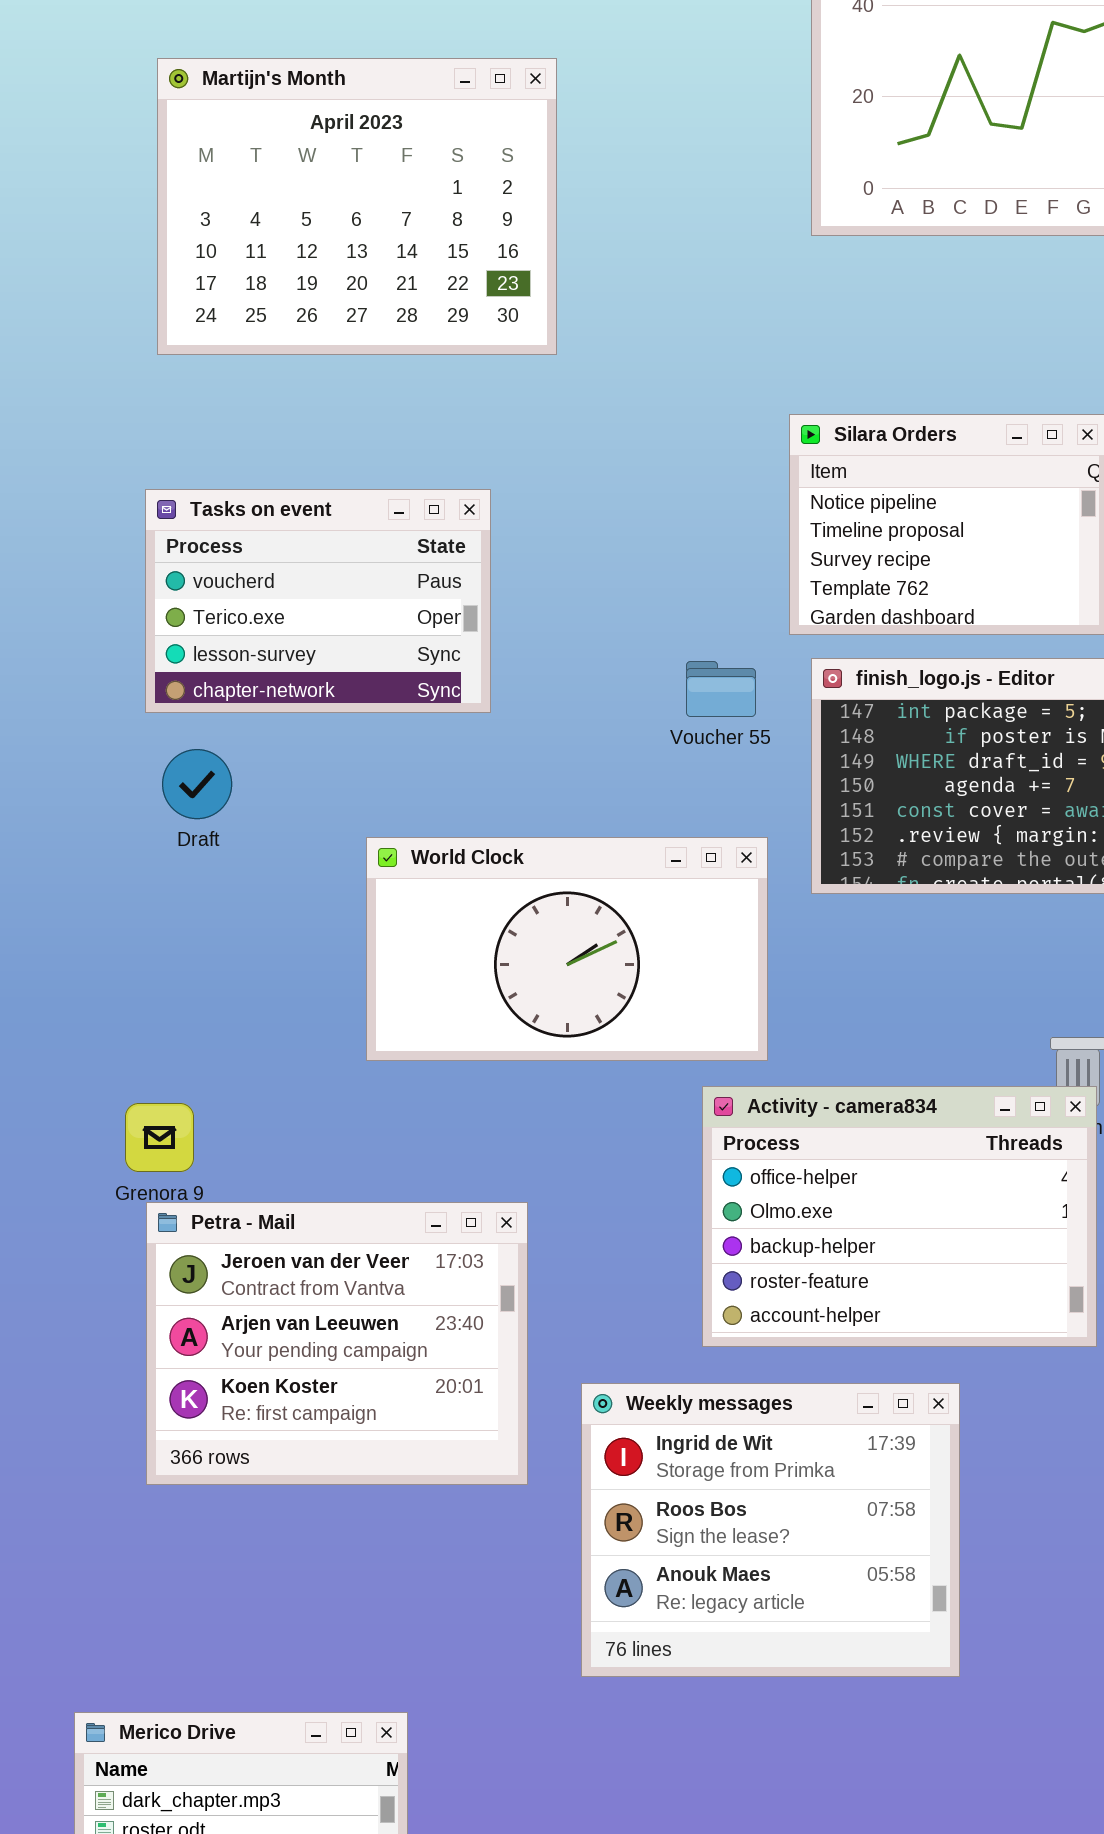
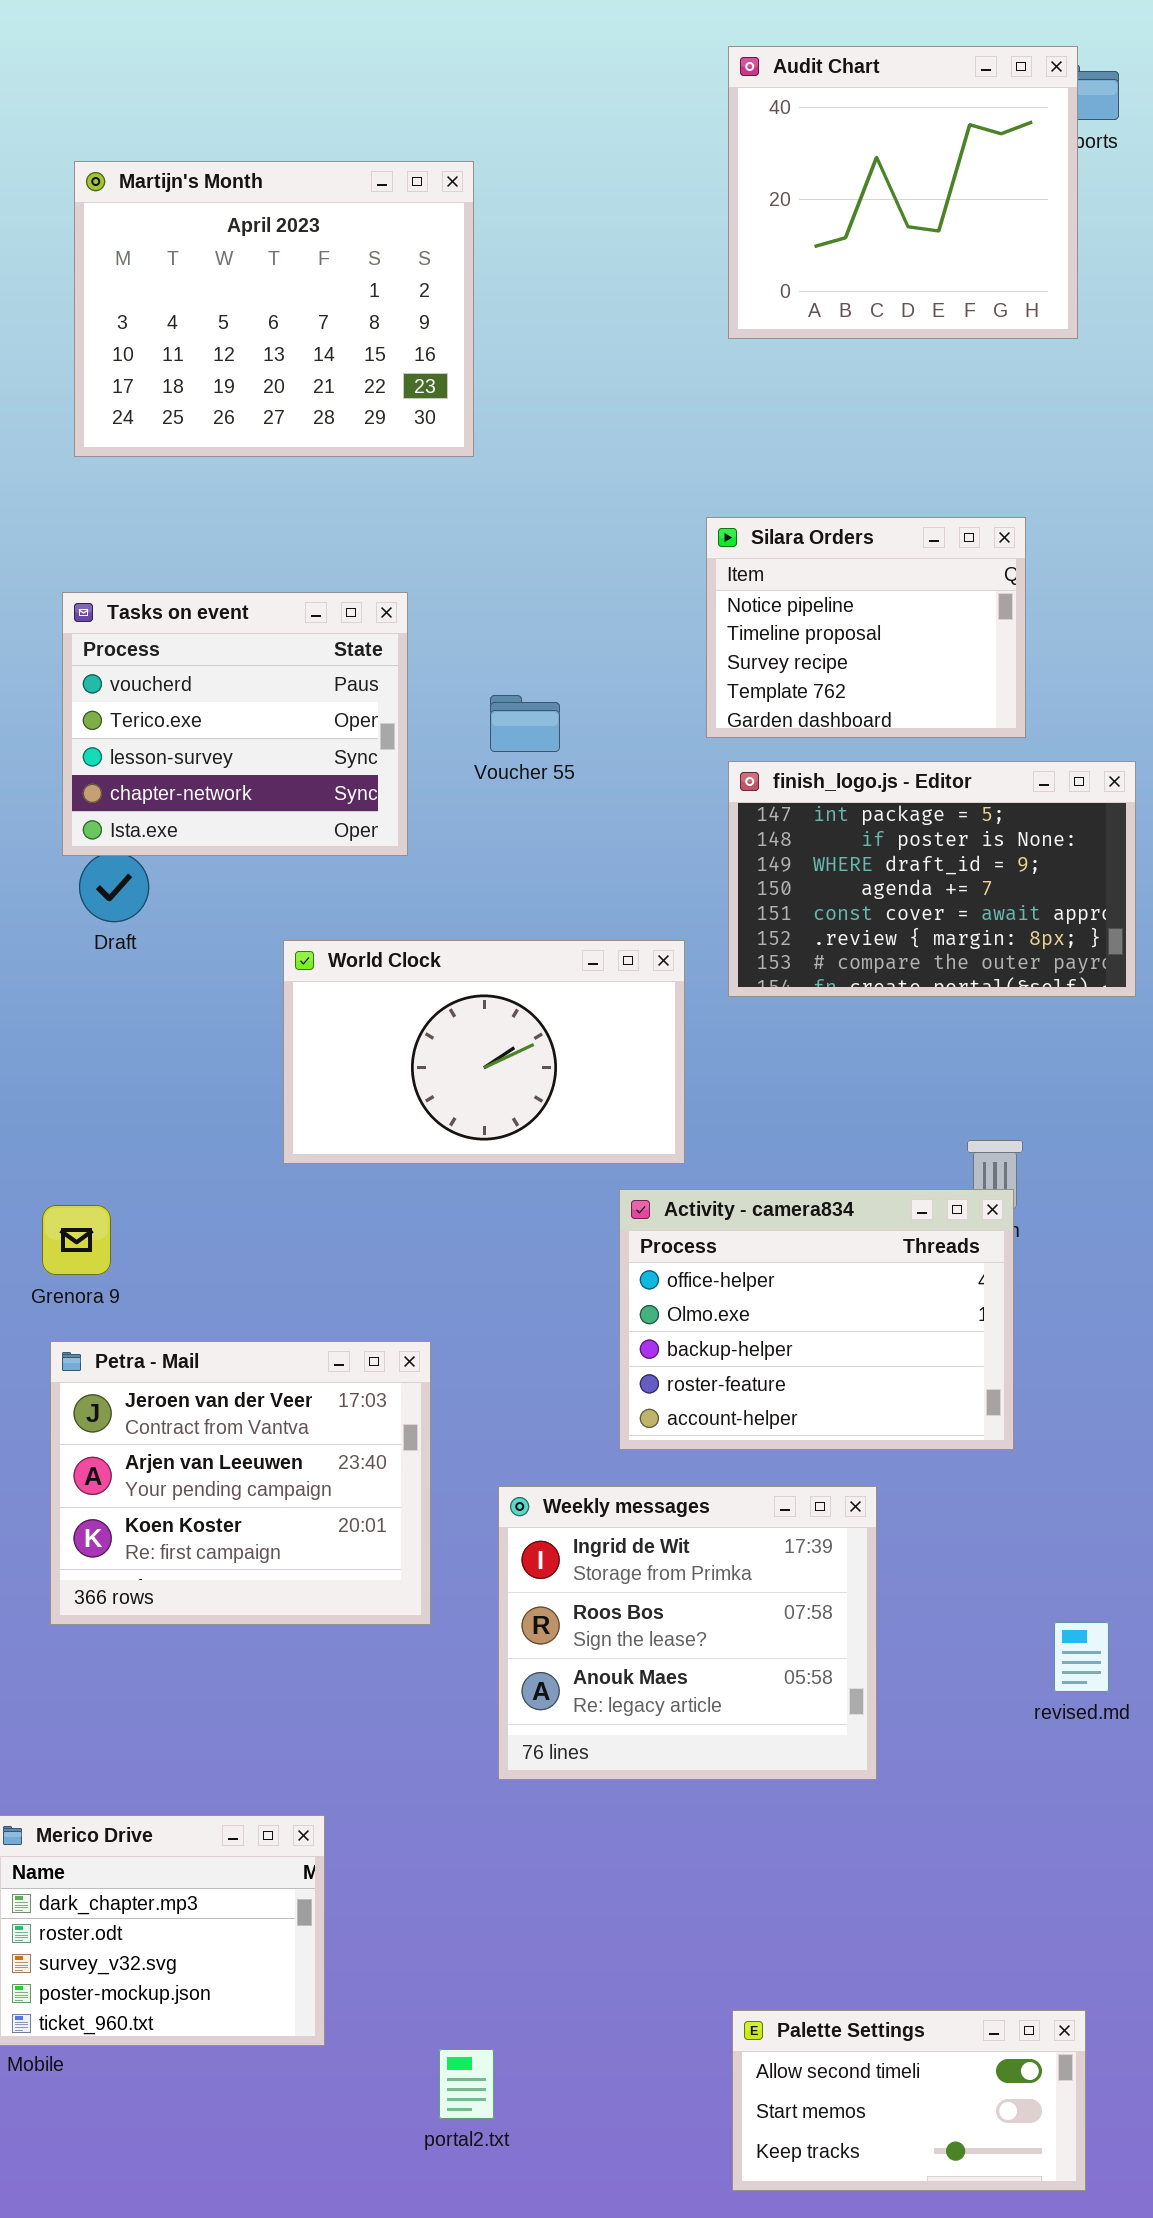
Tasks on event: [145,489,491,713] -> [62,592,408,856], resized
Voucher 55: [686,661,756,717] -> [490,695,560,752], moved
Petra - Mail: [146,1202,528,1485] -> [50,1341,431,1625], moved

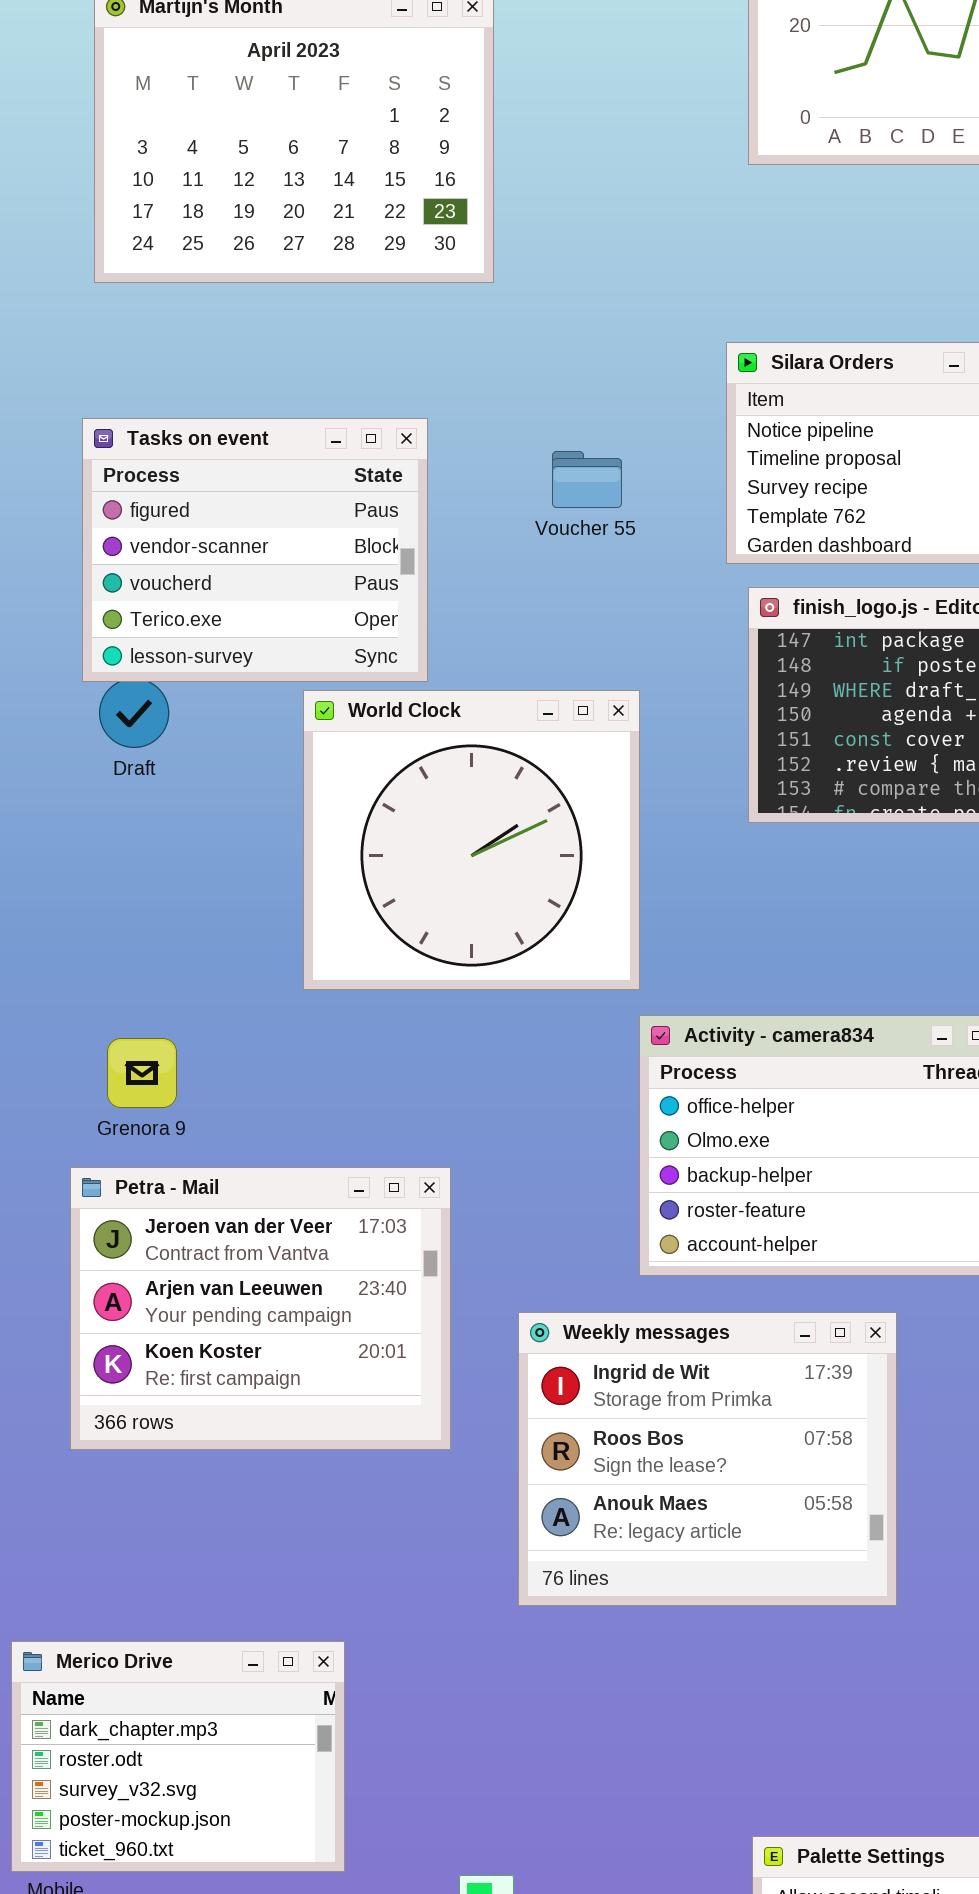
Tasks on event: [62,592,408,856] -> [82,418,428,682], scrolled up 2 rows
Voucher 55: [490,695,560,752] -> [552,451,622,508], moved
World Clock: [283,940,685,1164] -> [303,690,640,990], resized
Grenora 9: [42,1205,111,1275] -> [107,1038,177,1108], moved

